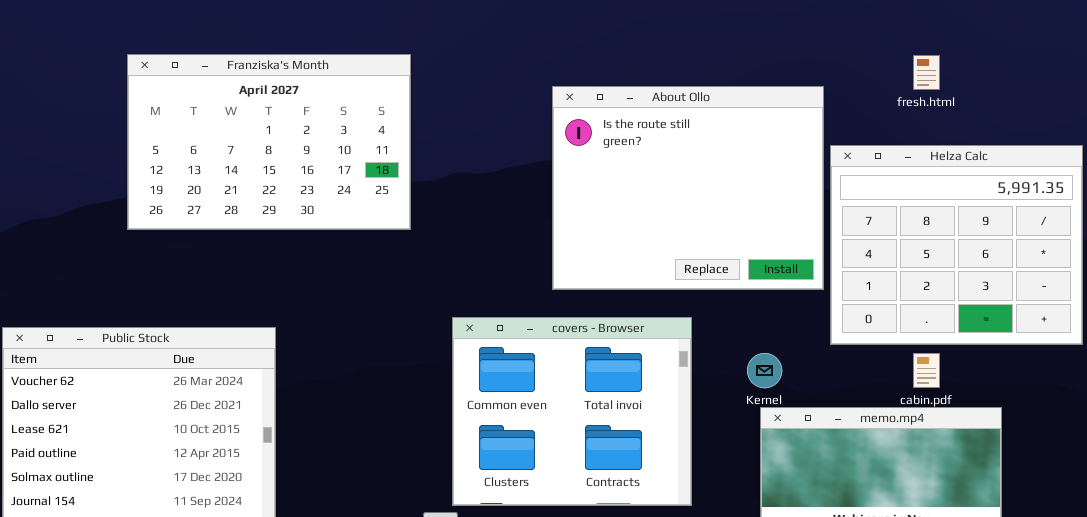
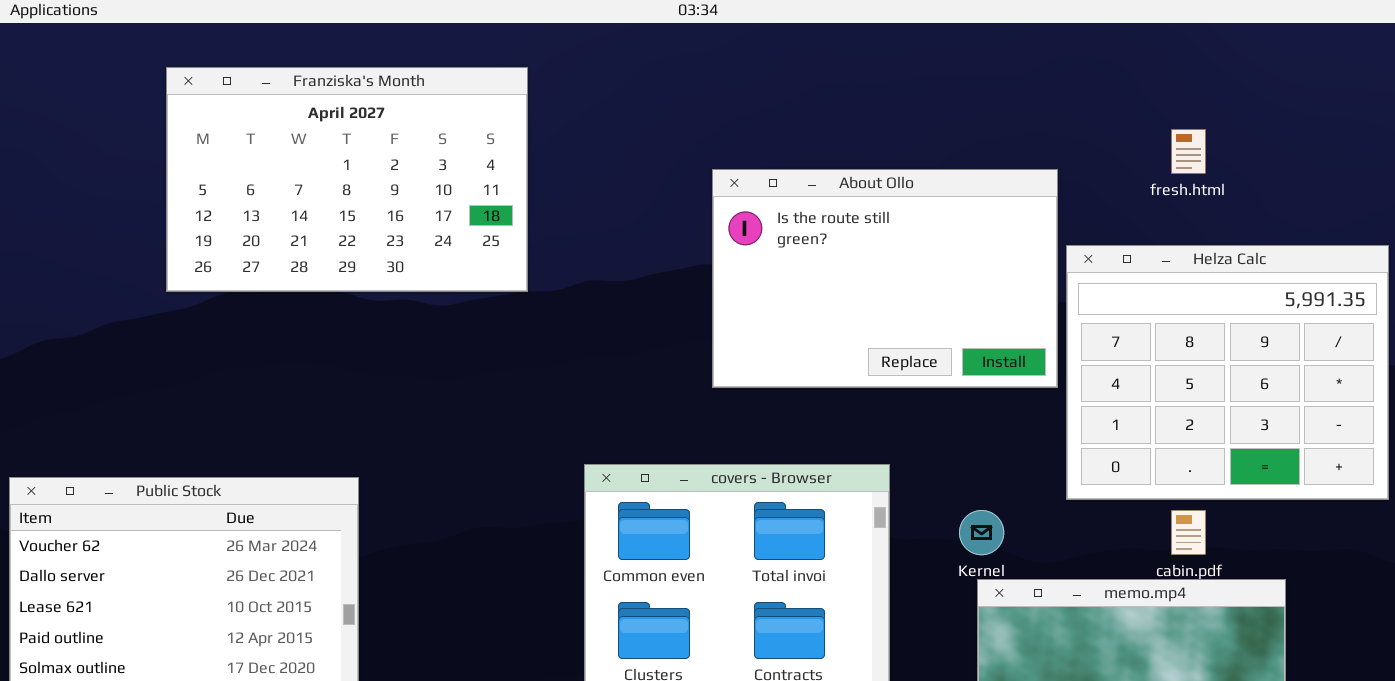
Franziska's Month: [127,54,411,230] -> [166,67,528,292], moved
About Ollo: [552,86,824,290] -> [712,169,1058,388], resized

